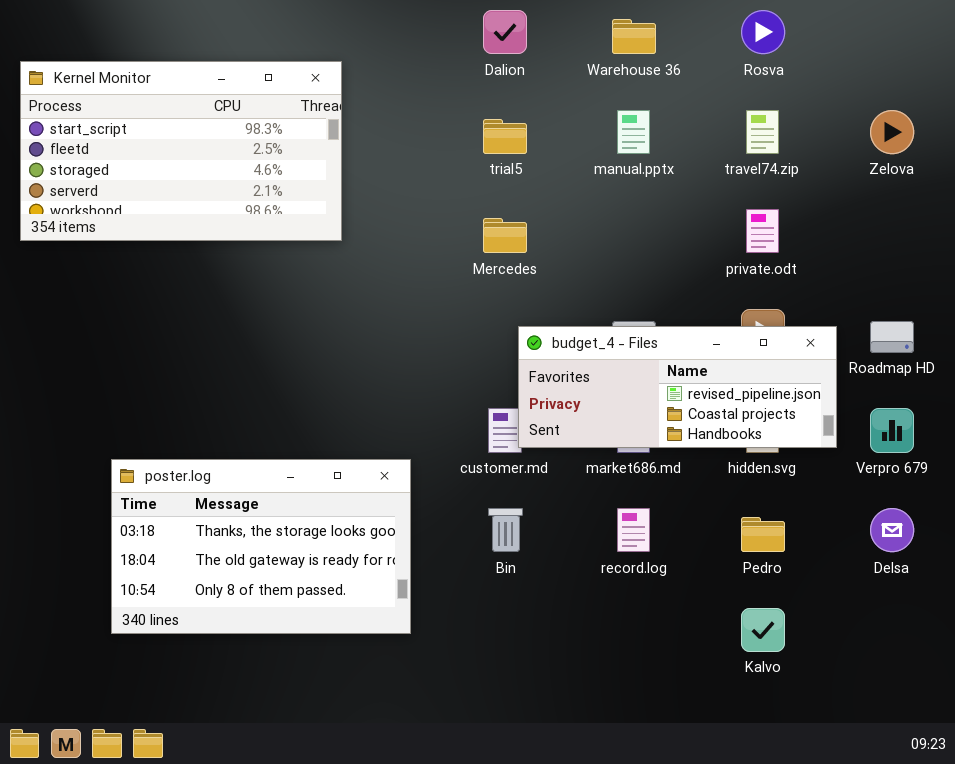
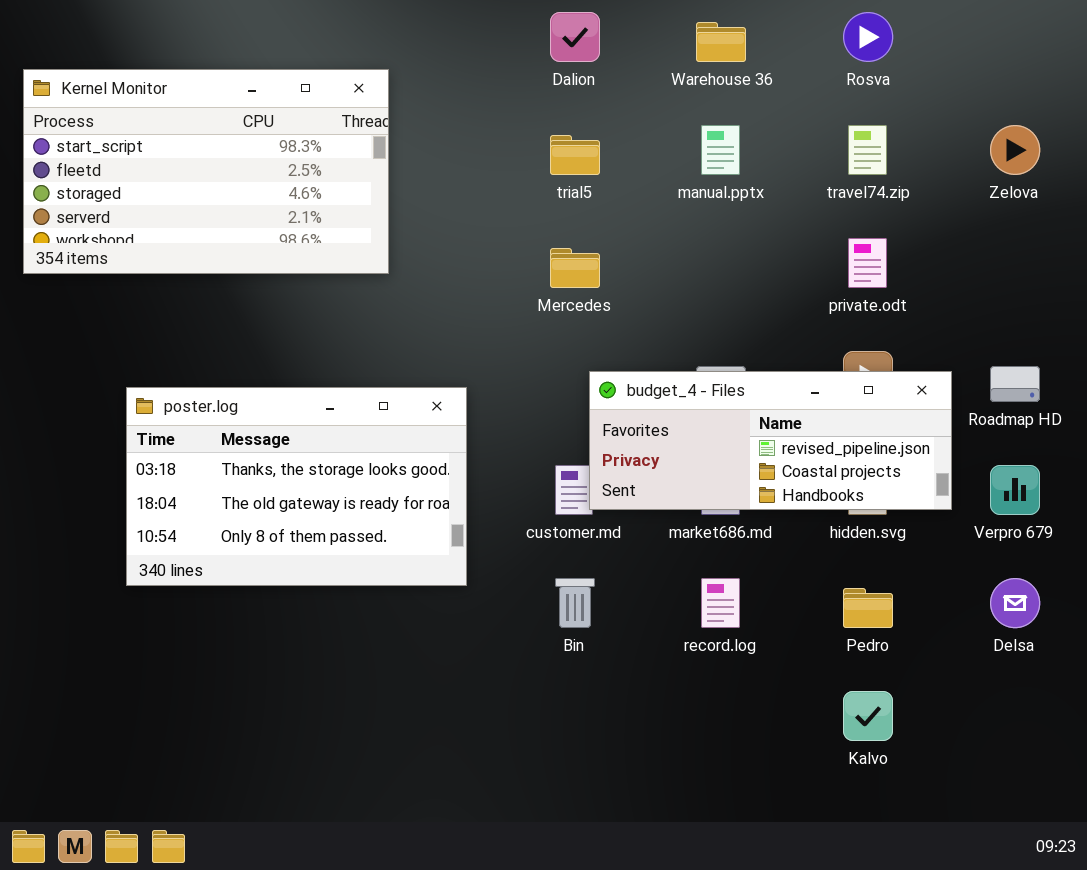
poster.log: [111,459,411,634] -> [126,387,467,586], moved

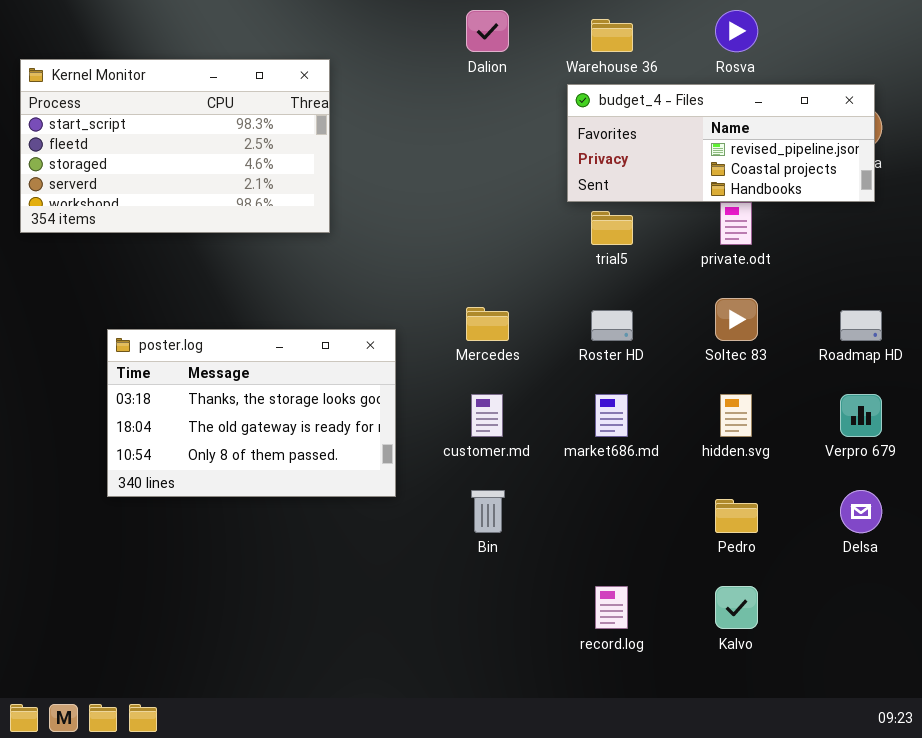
trial5: [550,135,600,175] -> [591,211,633,245], moved
Mercedes: [550,248,600,288] -> [466,307,509,341], moved
budget_4 - Files: [589,371,952,510] -> [567,84,875,202], moved
record.log: [701,578,740,628] -> [595,586,628,629], moved

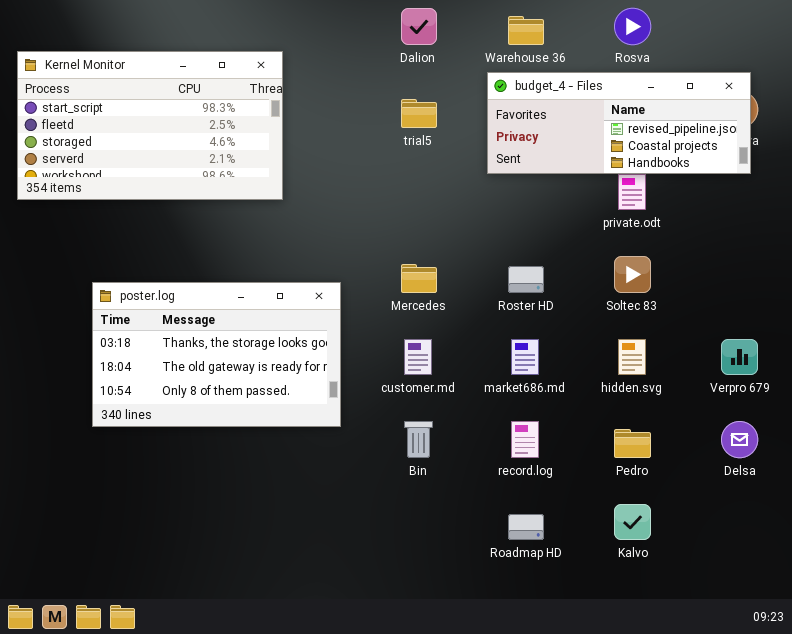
trial5: [591,211,633,245] -> [401,99,437,128], moved
Roadmap HD: [840,310,882,341] -> [508,514,544,540], moved
record.log: [595,586,628,629] -> [511,421,539,458], moved

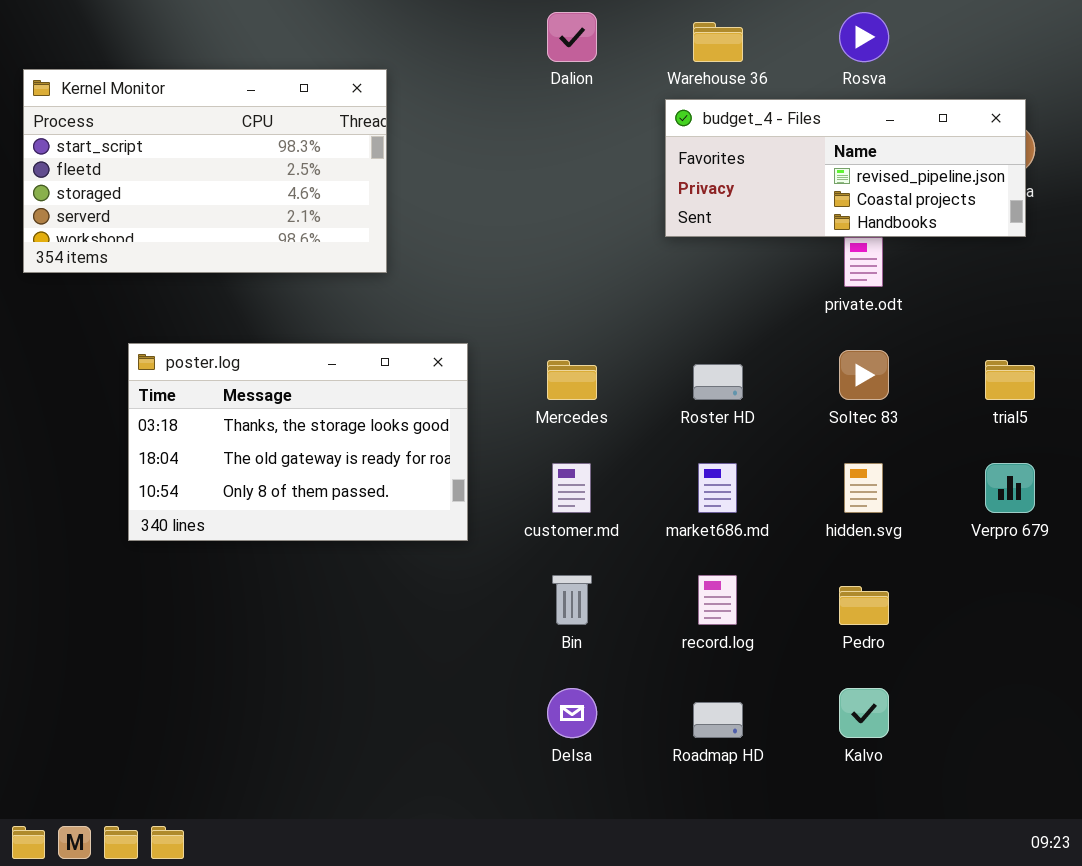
trial5: [401,99,437,128] -> [985,360,1035,400], moved
poster.log: [92,282,341,427] -> [128,343,468,541], moved
Delsa: [721,421,758,458] -> [547,688,597,738], moved

